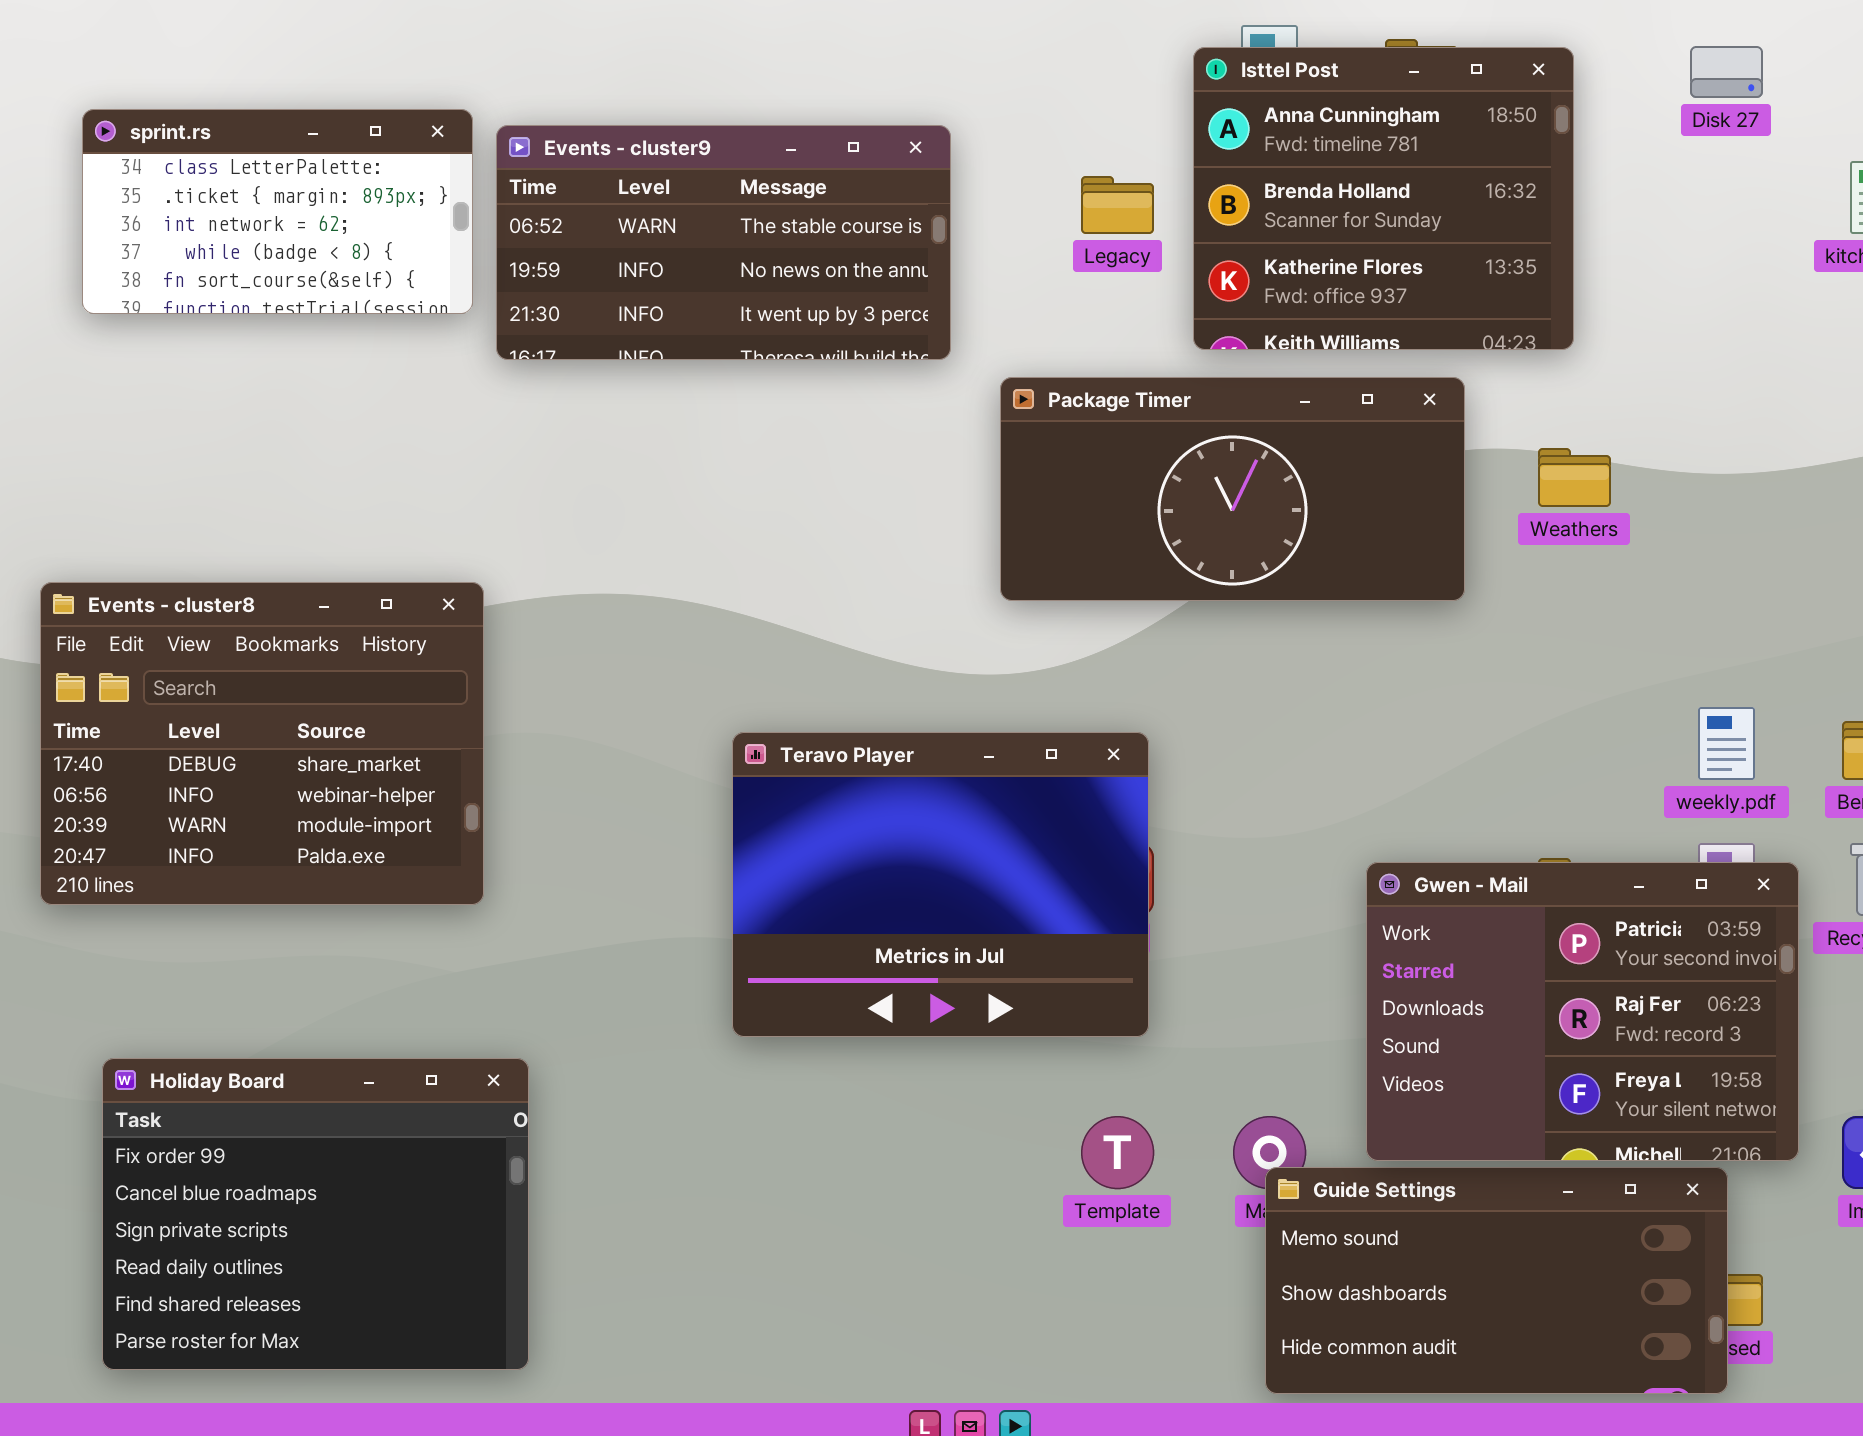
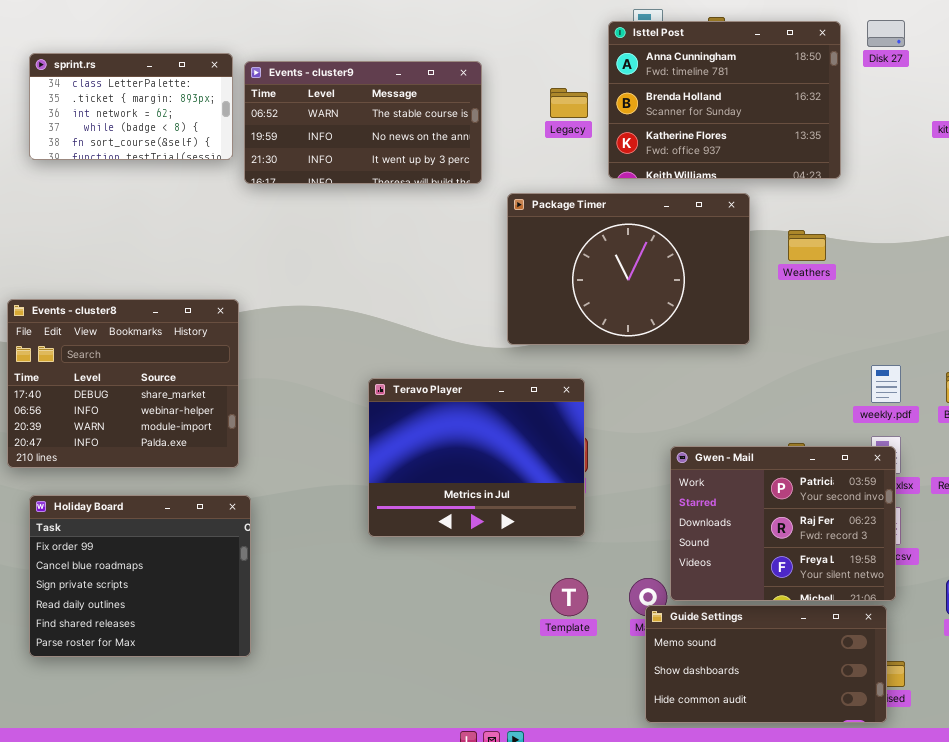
Isttel Post: [1193,47,1574,350] -> [608,21,841,179], resized
Package Timer: [1000,377,1465,601] -> [507,193,750,345], resized
Gwen - Mail: [1366,862,1799,1161] -> [670,446,896,601], moved
Holiday Board: [102,1058,529,1370] -> [29,495,251,657], moved

